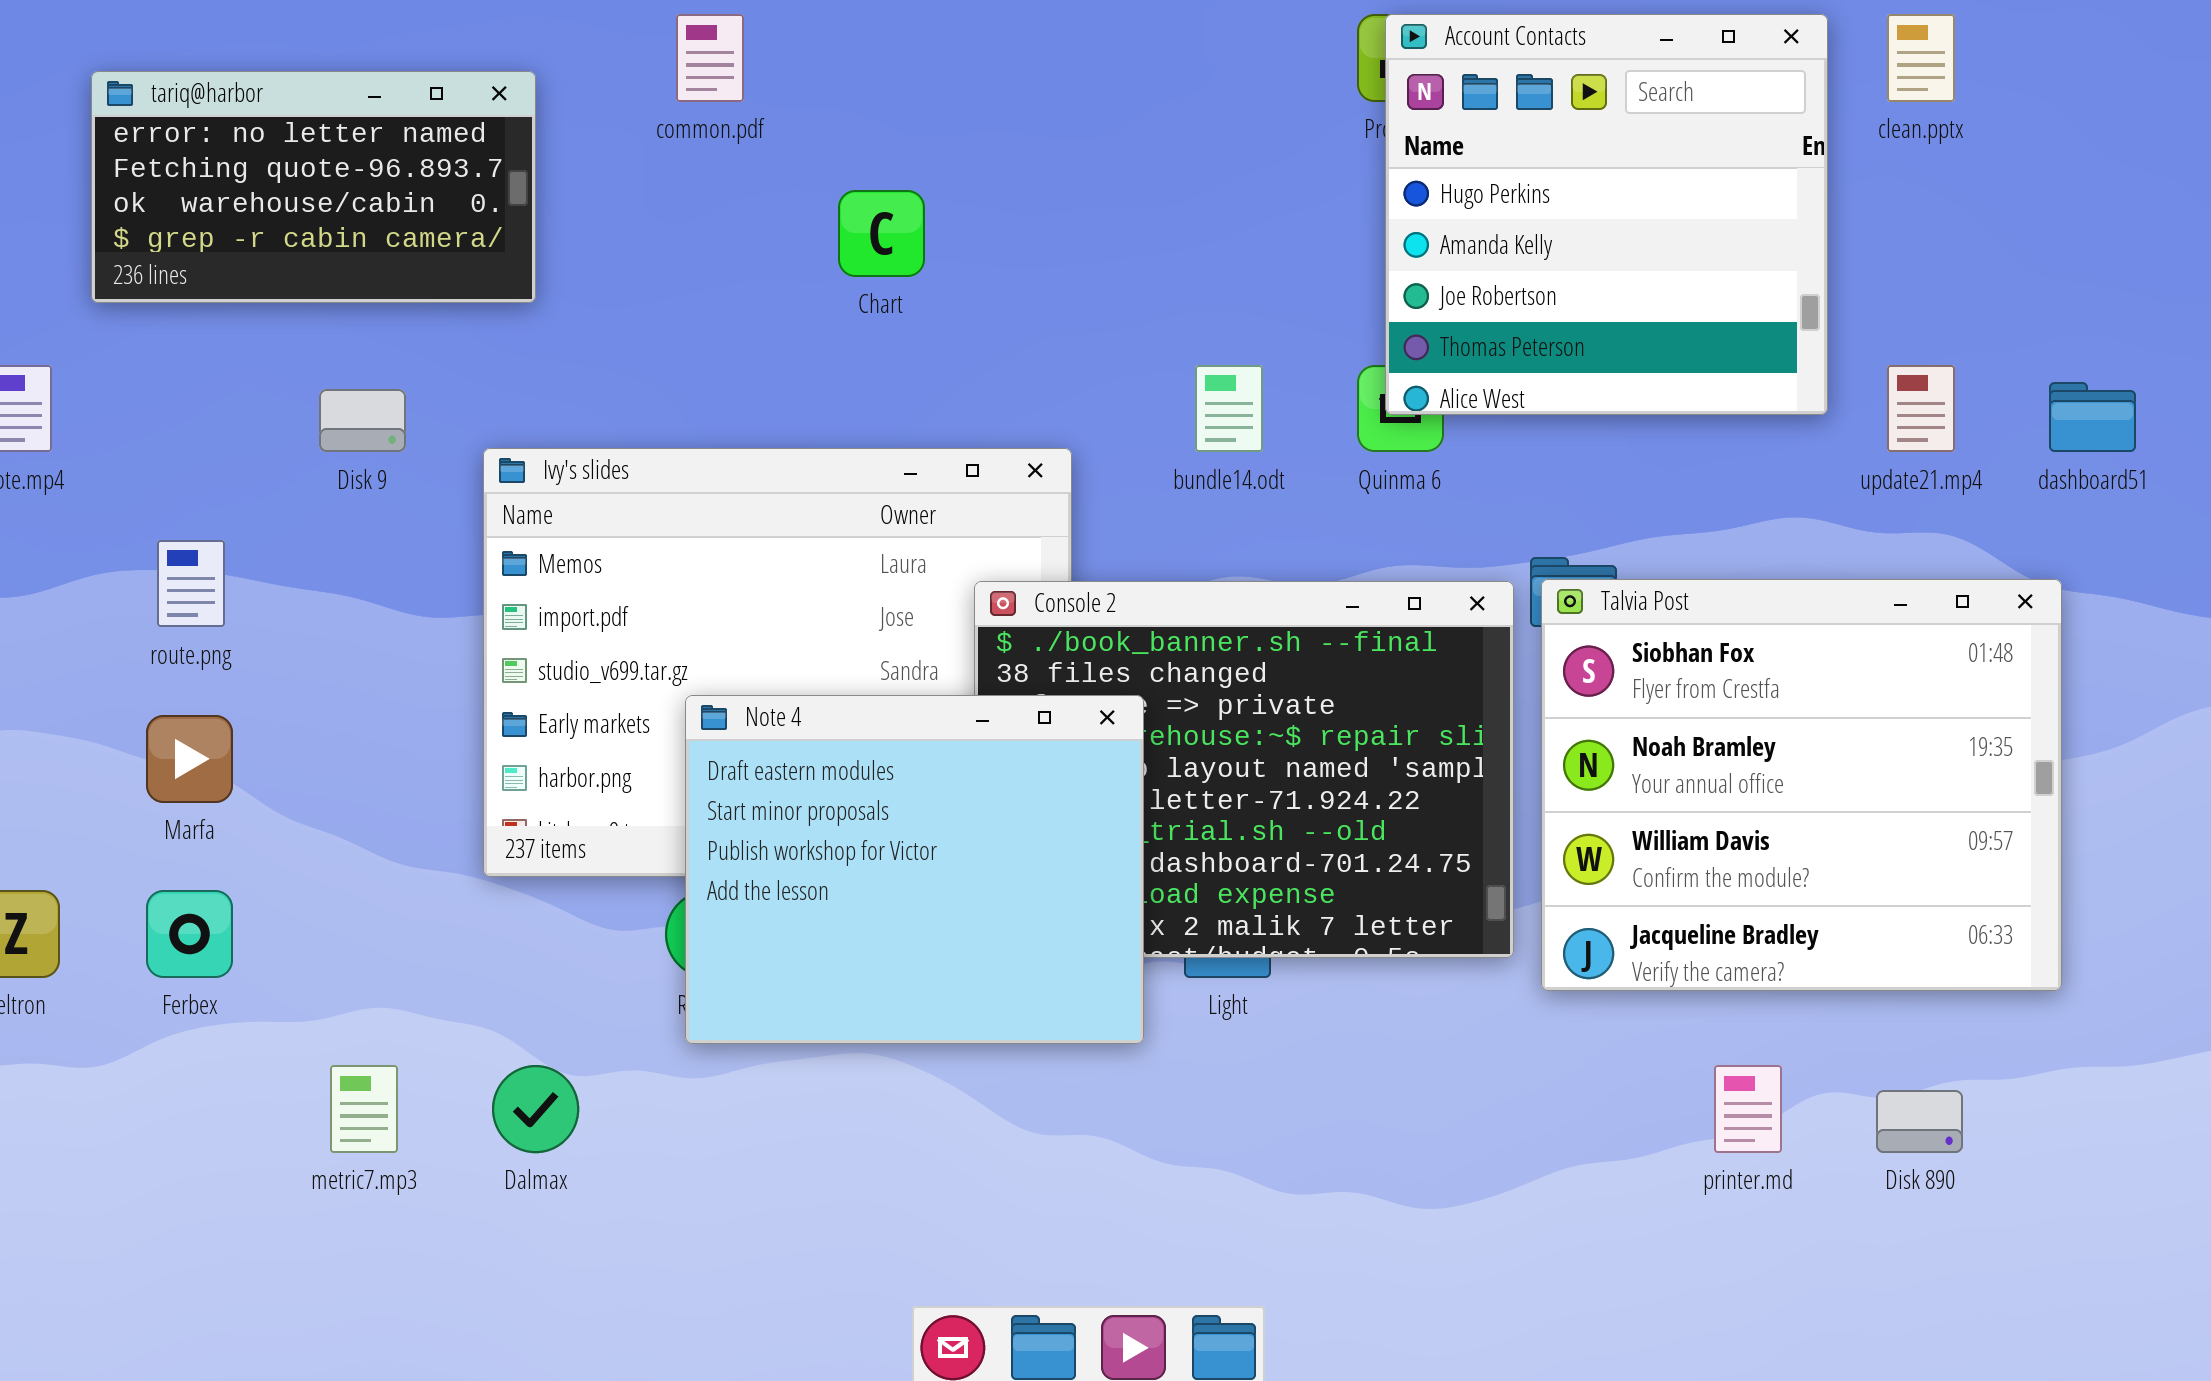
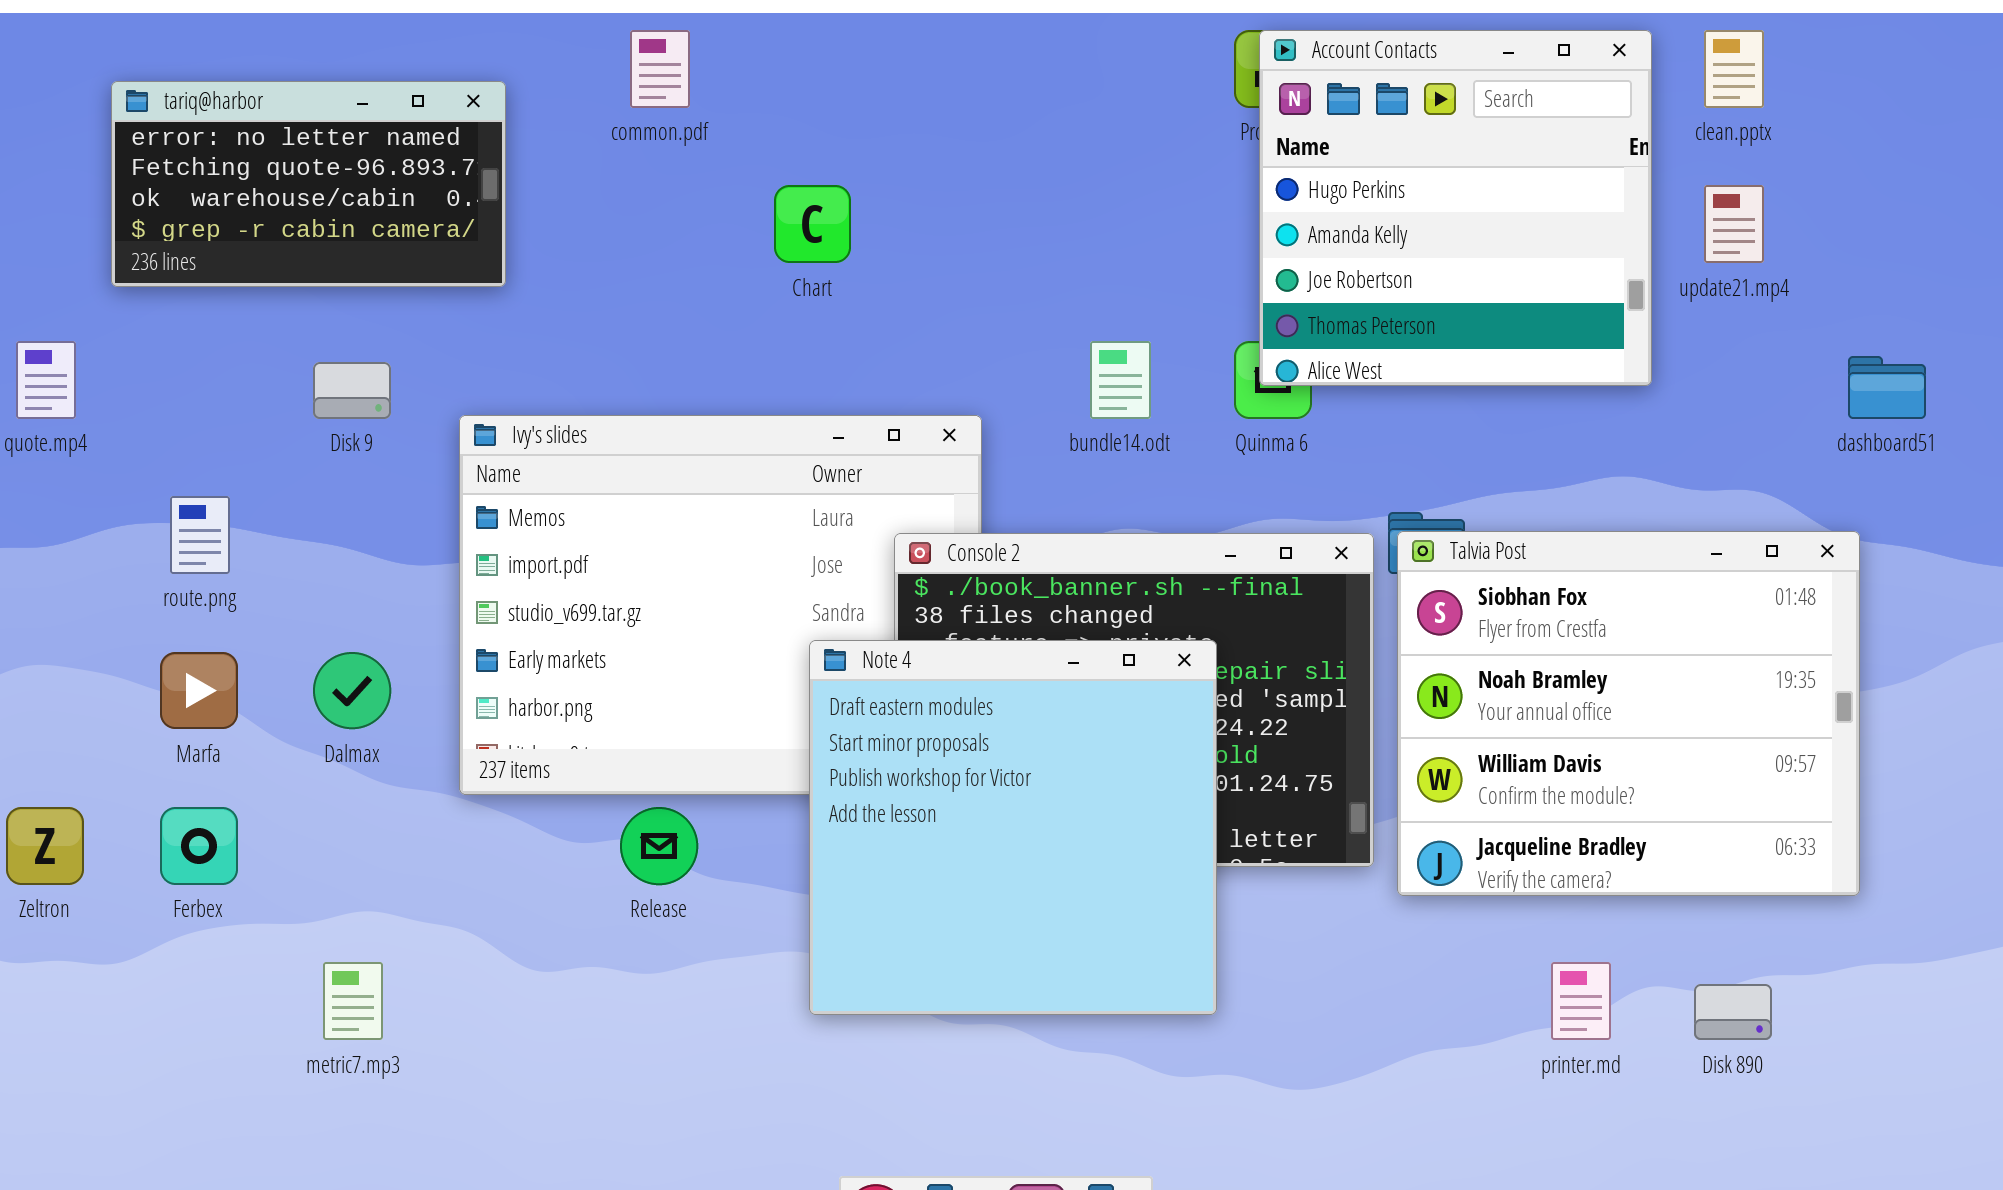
update21.mp4: [1887,365,1955,452] -> [1704,185,1764,263], moved
Note 4: [685,695,1144,1044] -> [809,640,1217,1015], moved, resized
Dalmax: [492,1065,579,1153] -> [313,652,391,729], moved

